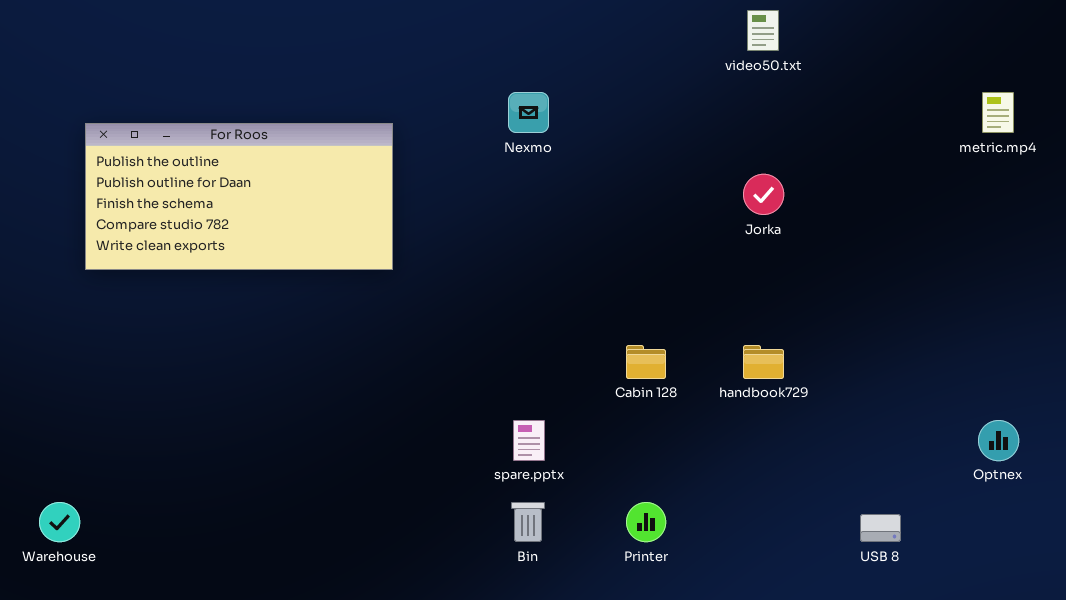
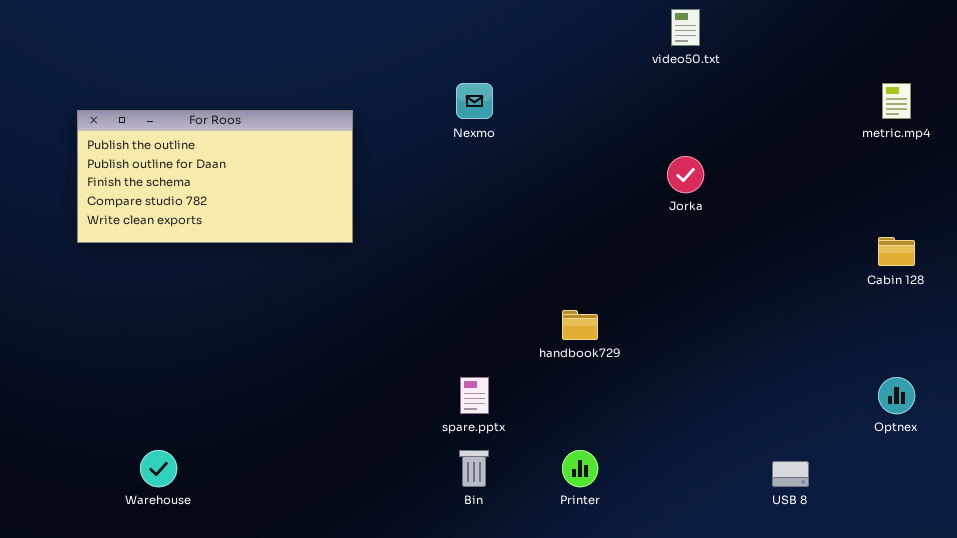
Cabin 128: [626,345,666,379] -> [878,237,915,266], moved
handbook729: [743,345,784,379] -> [562,310,598,340], moved
Warehouse: [39,502,80,542] -> [140,450,177,487], moved

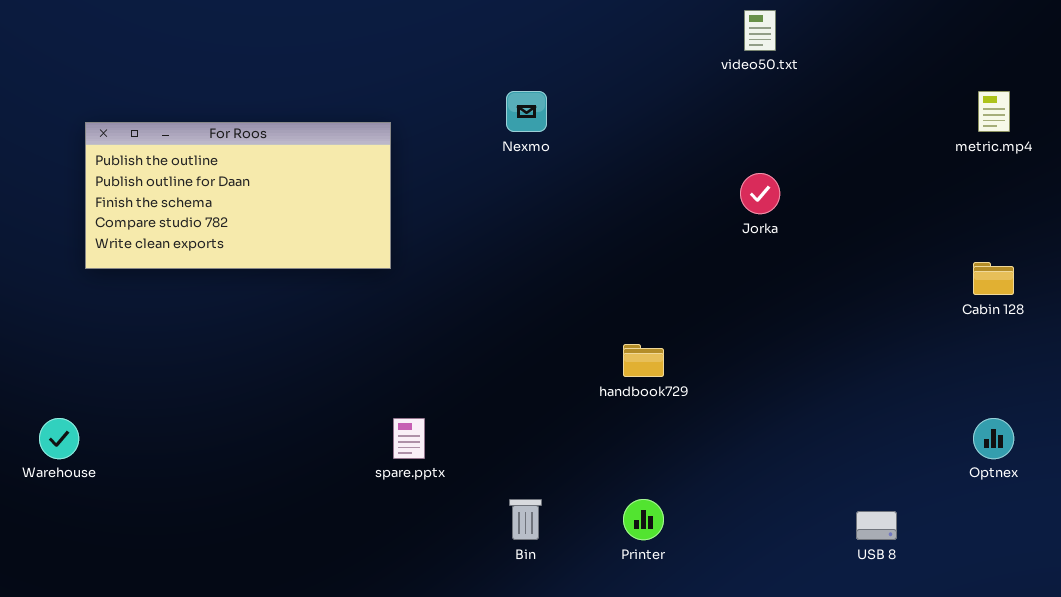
spare.pptx: [460,377,489,414] -> [393,418,425,459], moved
Warehouse: [140,450,177,487] -> [39,418,79,459], moved

